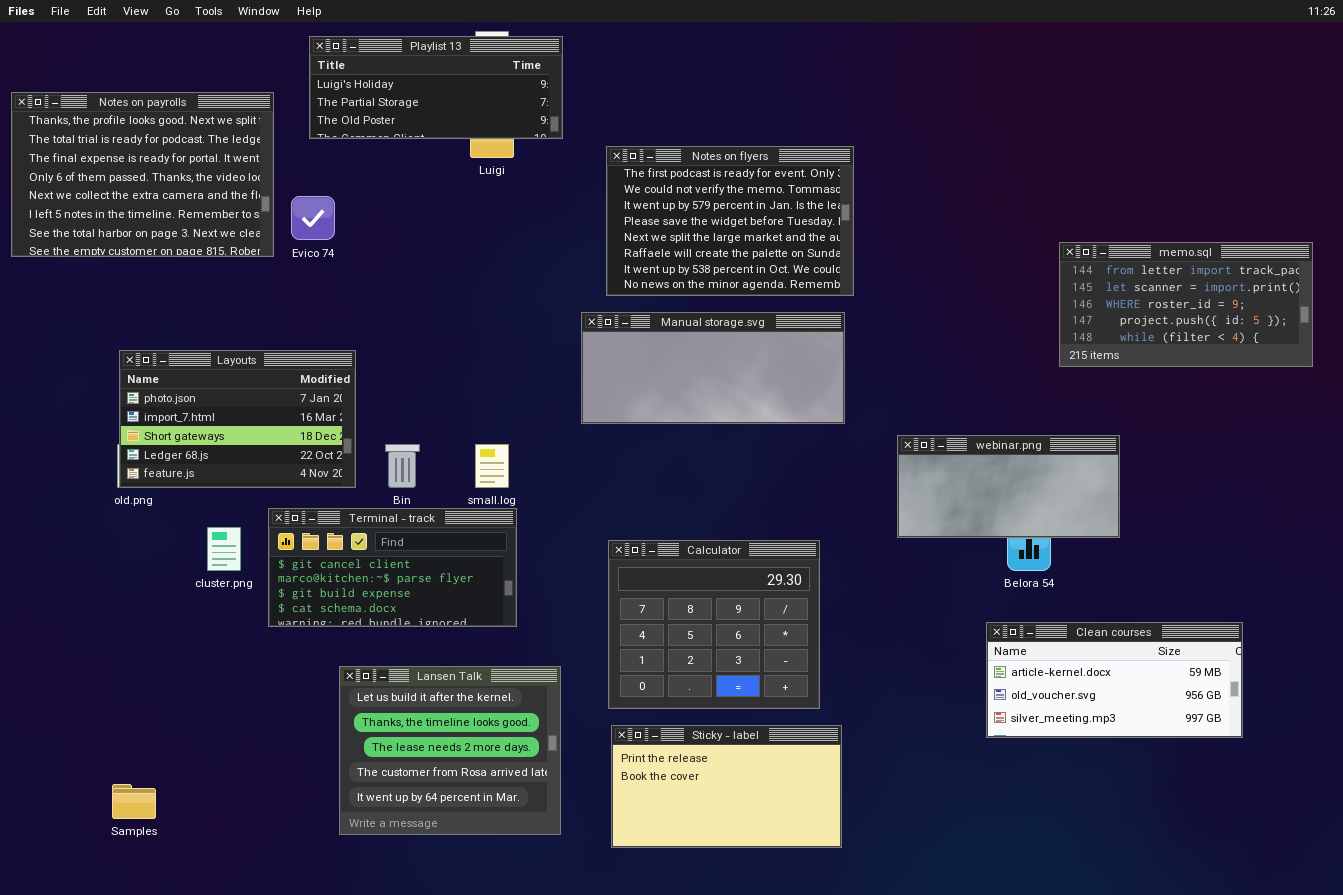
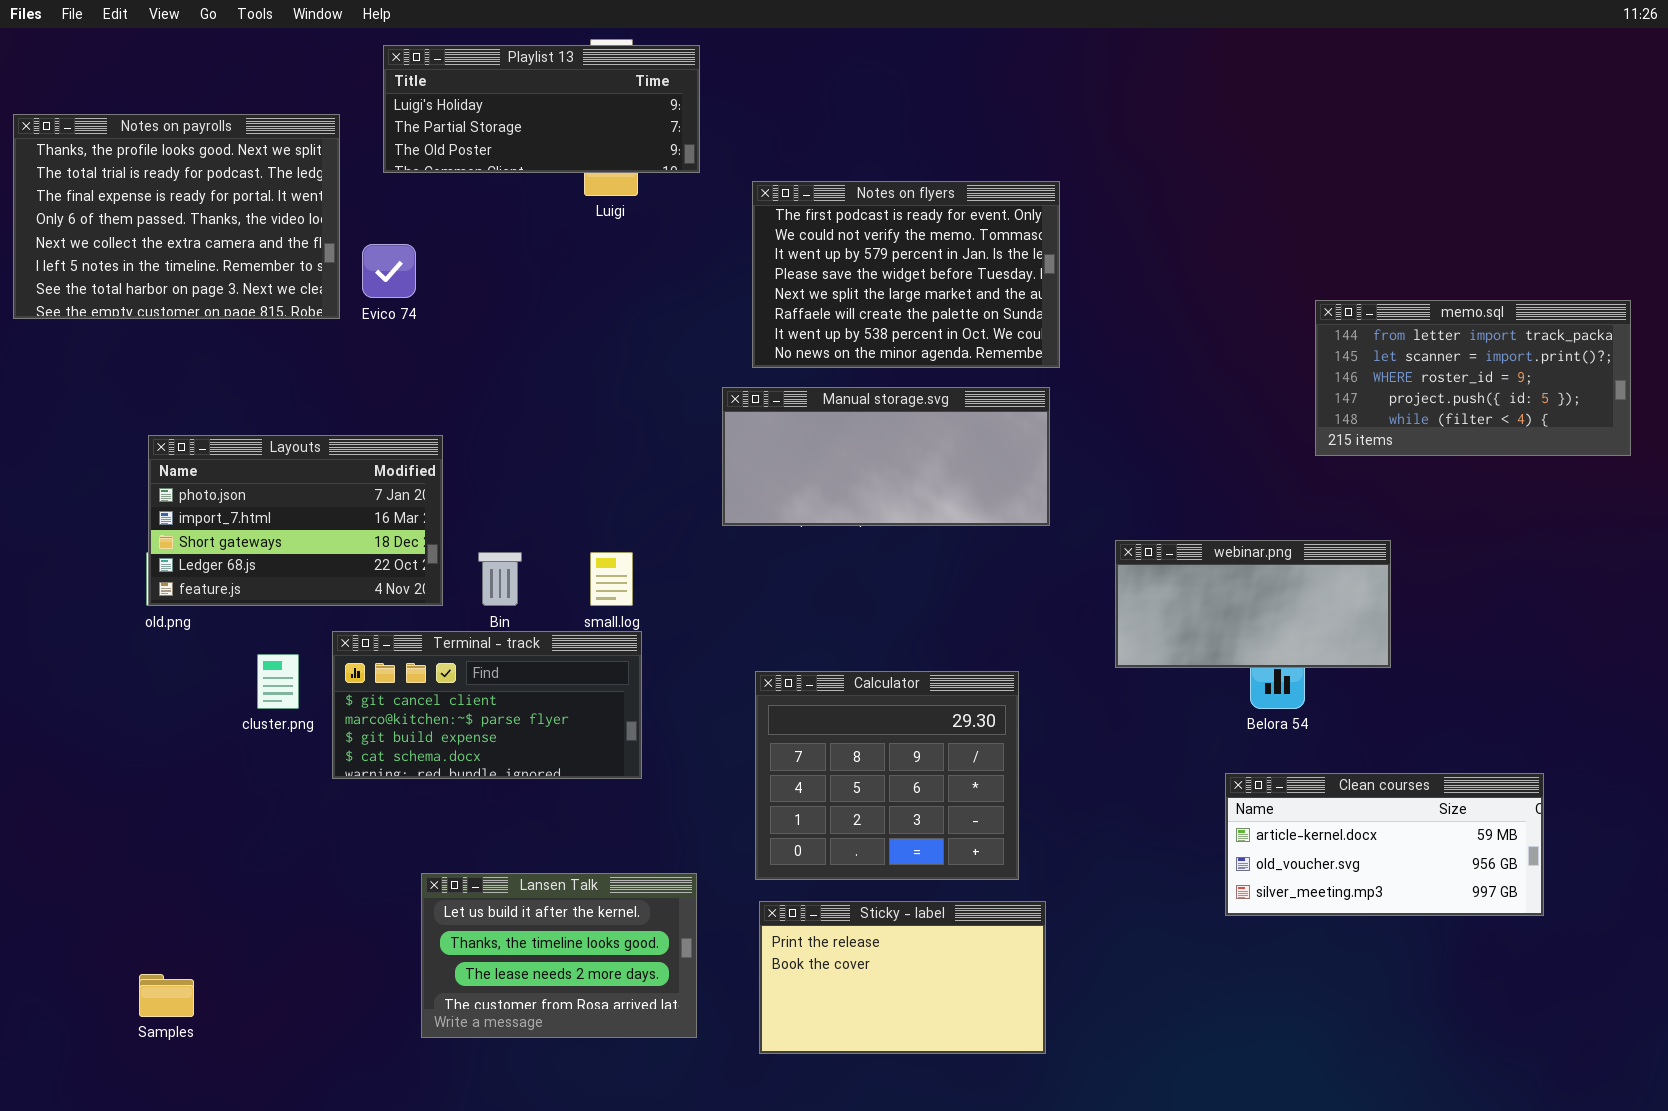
Lansen Talk: [339,666,561,835] -> [421,873,697,1038], resized

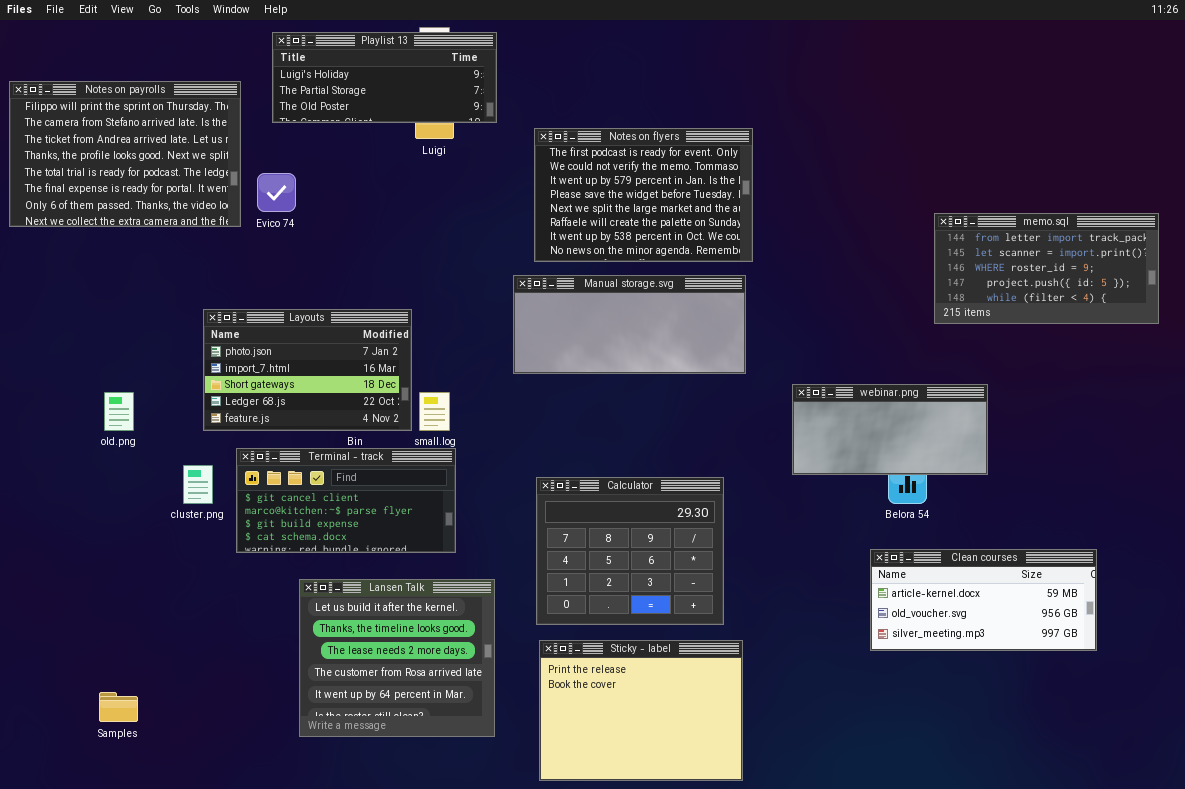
Notes on payrolls: [13,114,340,319] -> [9,81,241,227], scrolled up 3 rows
Layouts: [148,435,443,606] -> [203,309,412,431], moved
Lansen Talk: [421,873,697,1038] -> [299,579,495,737], resized
Sticky - label: [759,901,1046,1054] -> [539,640,743,781], resized

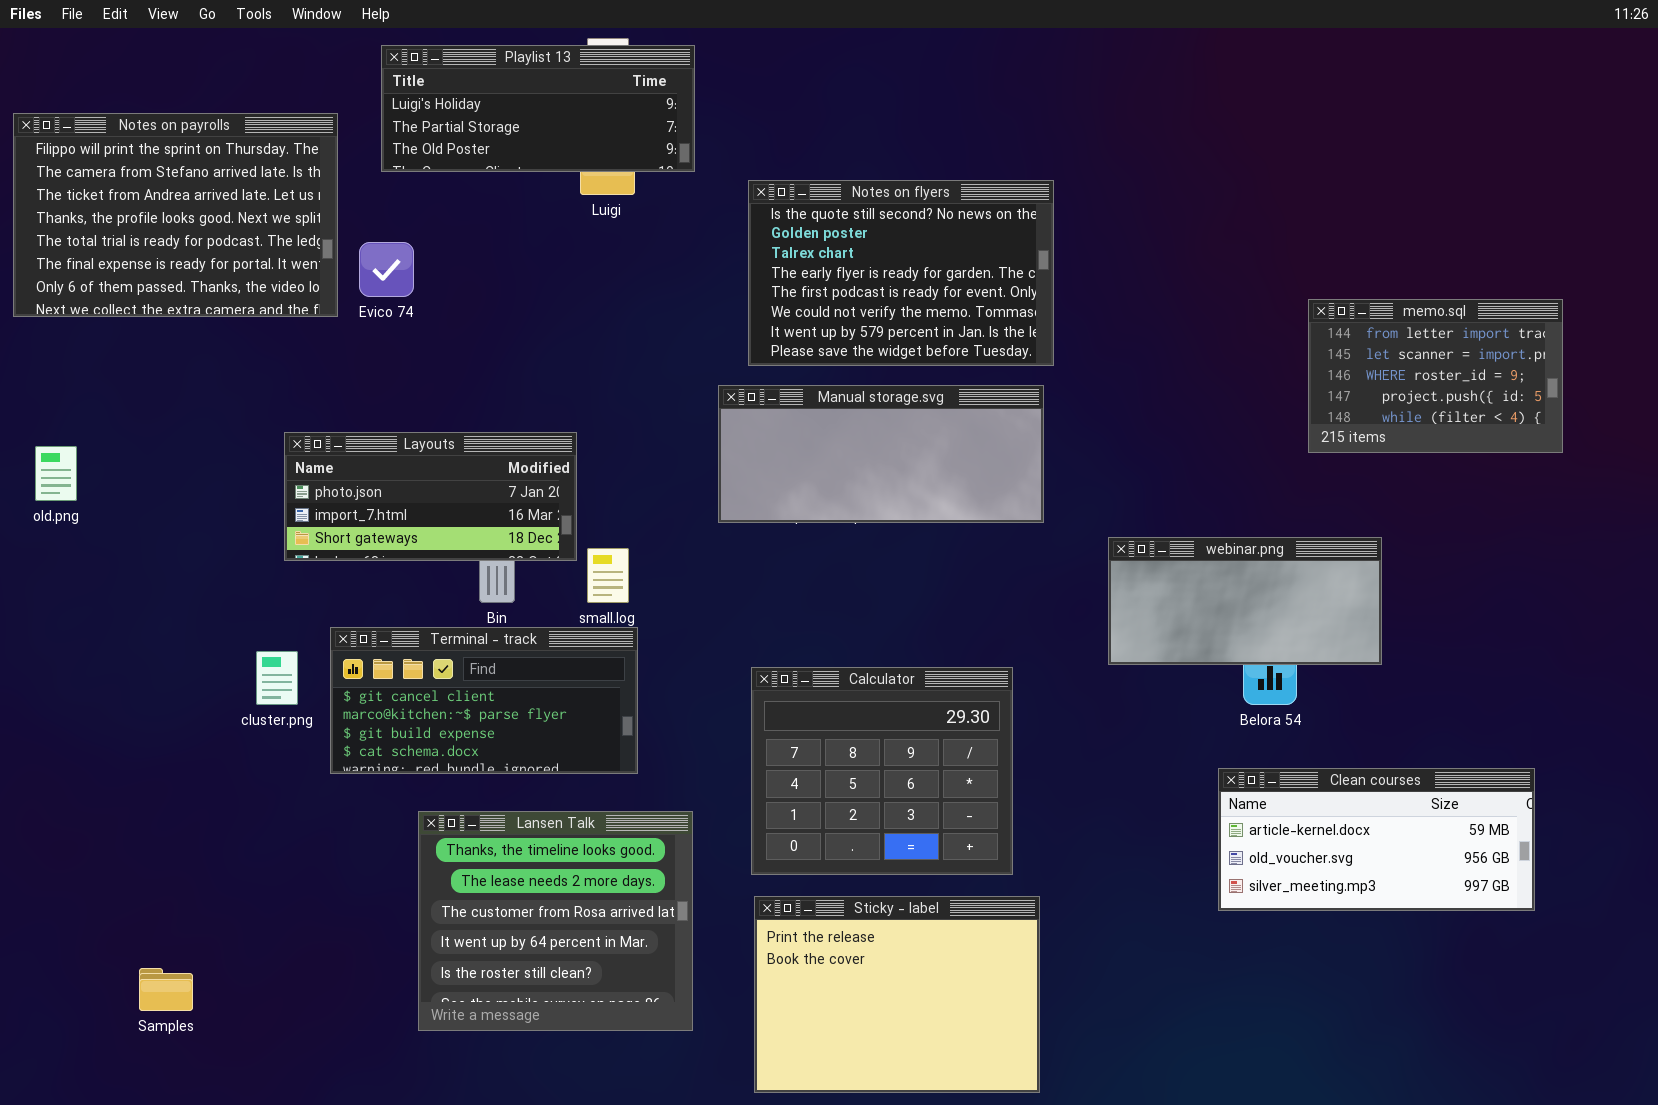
Notes on flyers: [534,128,753,262] -> [748,180,1054,366], scrolled up 4 rows
memo.sql: [934,213,1159,324] -> [1308,299,1563,453], resized
Layouts: [203,309,412,431] -> [284,432,577,561], resized
old.png: [104,392,134,431] -> [35,446,77,501], moved
Lansen Talk: [299,579,495,737] -> [418,811,693,1031], scrolled down 1 row

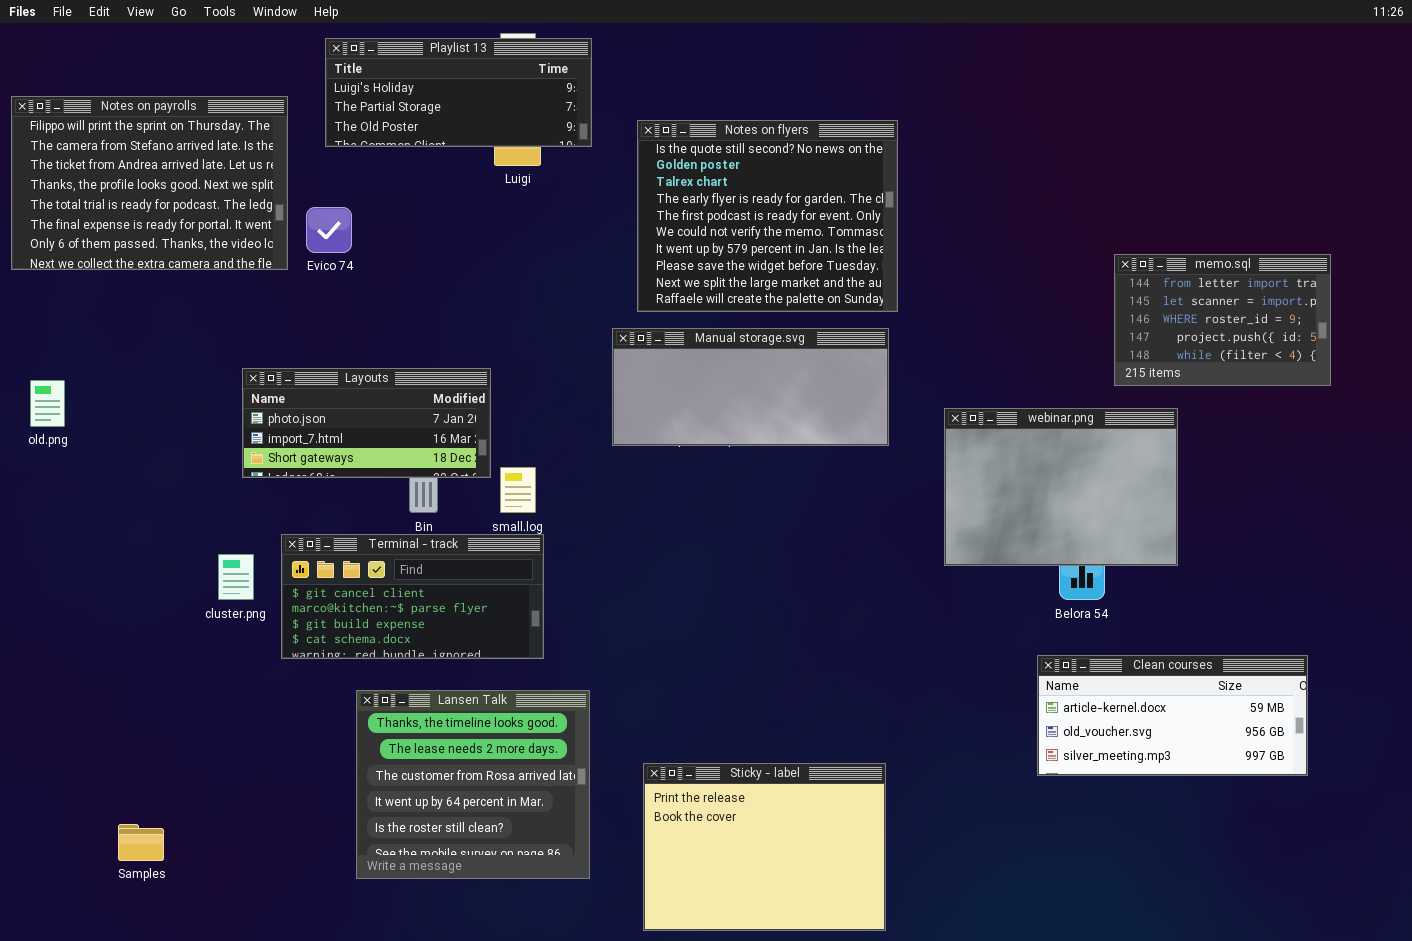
Notes on flyers: [748,180,1054,366] -> [637,120,898,312], resized
webinar.png: [1108,537,1382,665] -> [944,408,1178,566], resized
Calculator: [751,667,1013,875] -> none, closed

